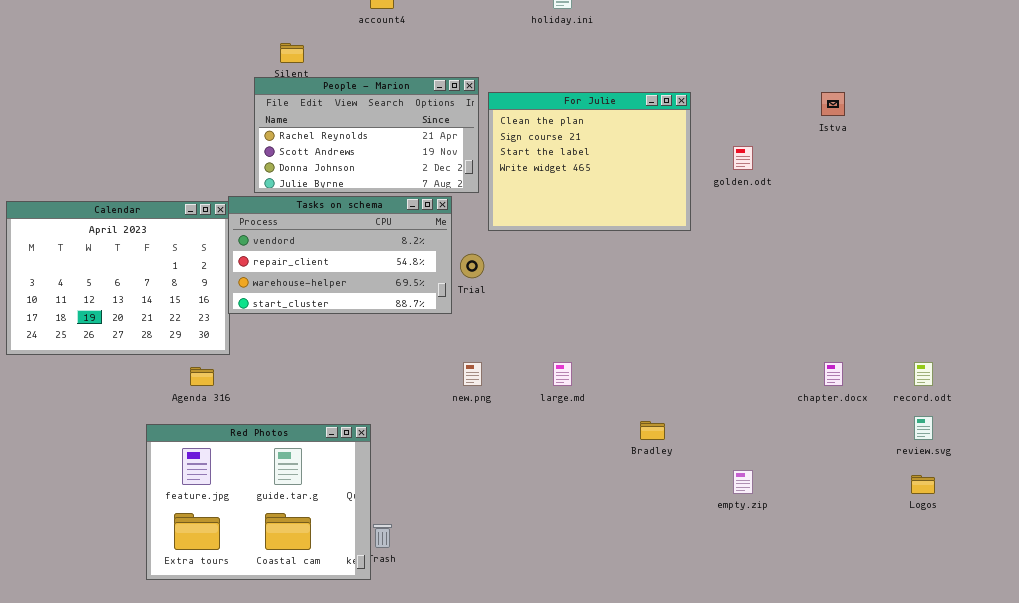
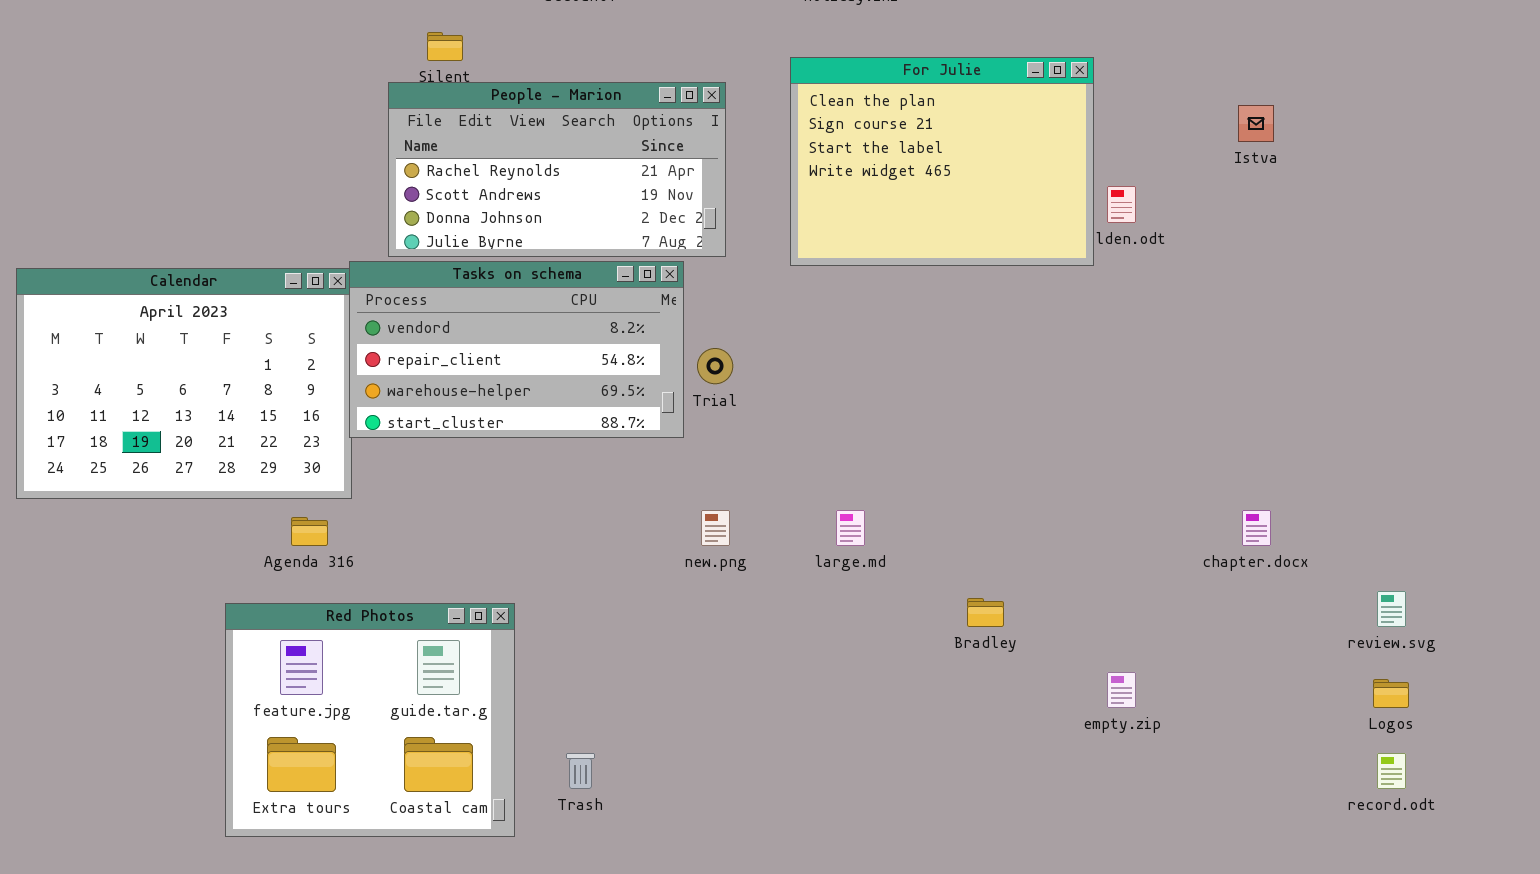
For Julie: [488,92,691,231] -> [790,57,1094,266], moved
record.odt: [914,362,933,386] -> [1377,753,1406,789], moved
Red Photos: [146,424,371,580] -> [225,603,515,837], resized

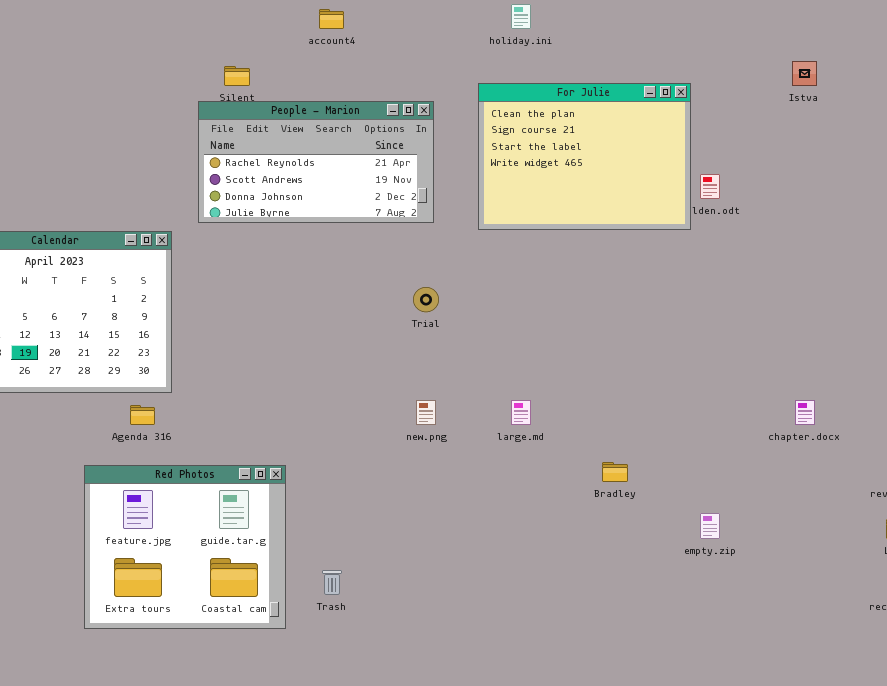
Istva: [1238,105,1274,142] -> [792,61,817,86], moved
Tasks on schema: [349,261,684,438] -> none, closed

